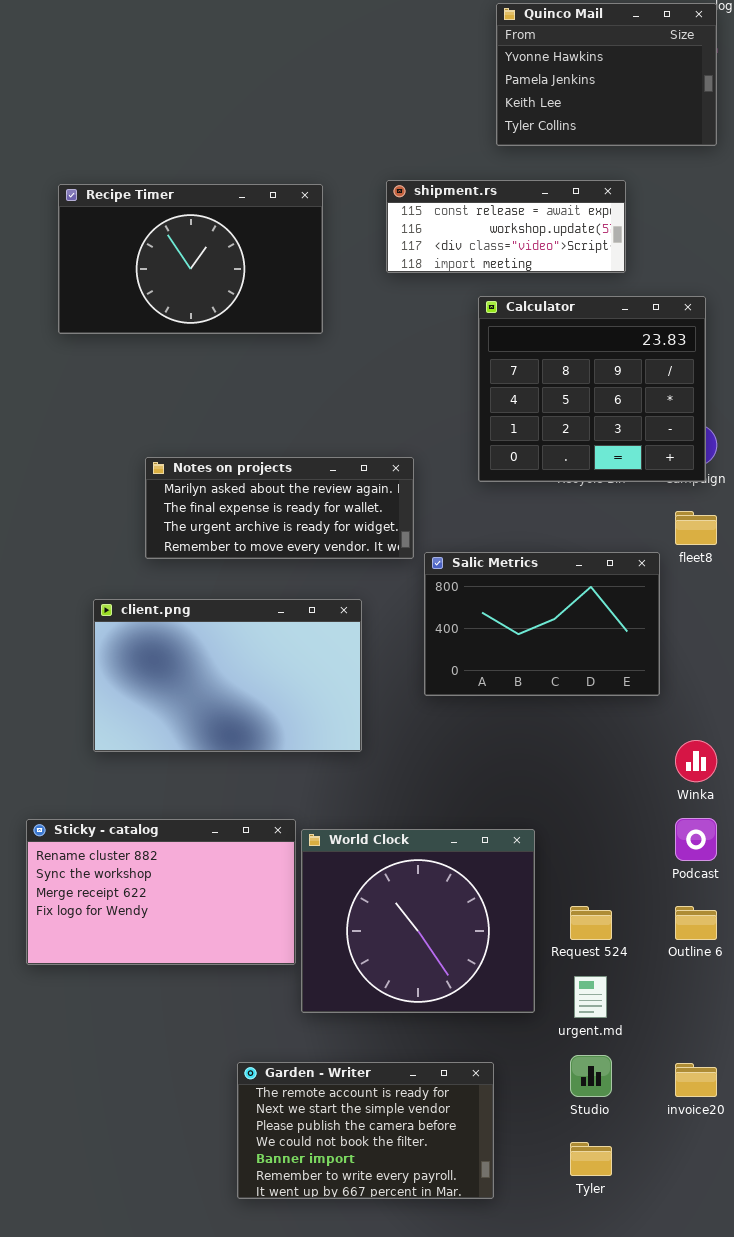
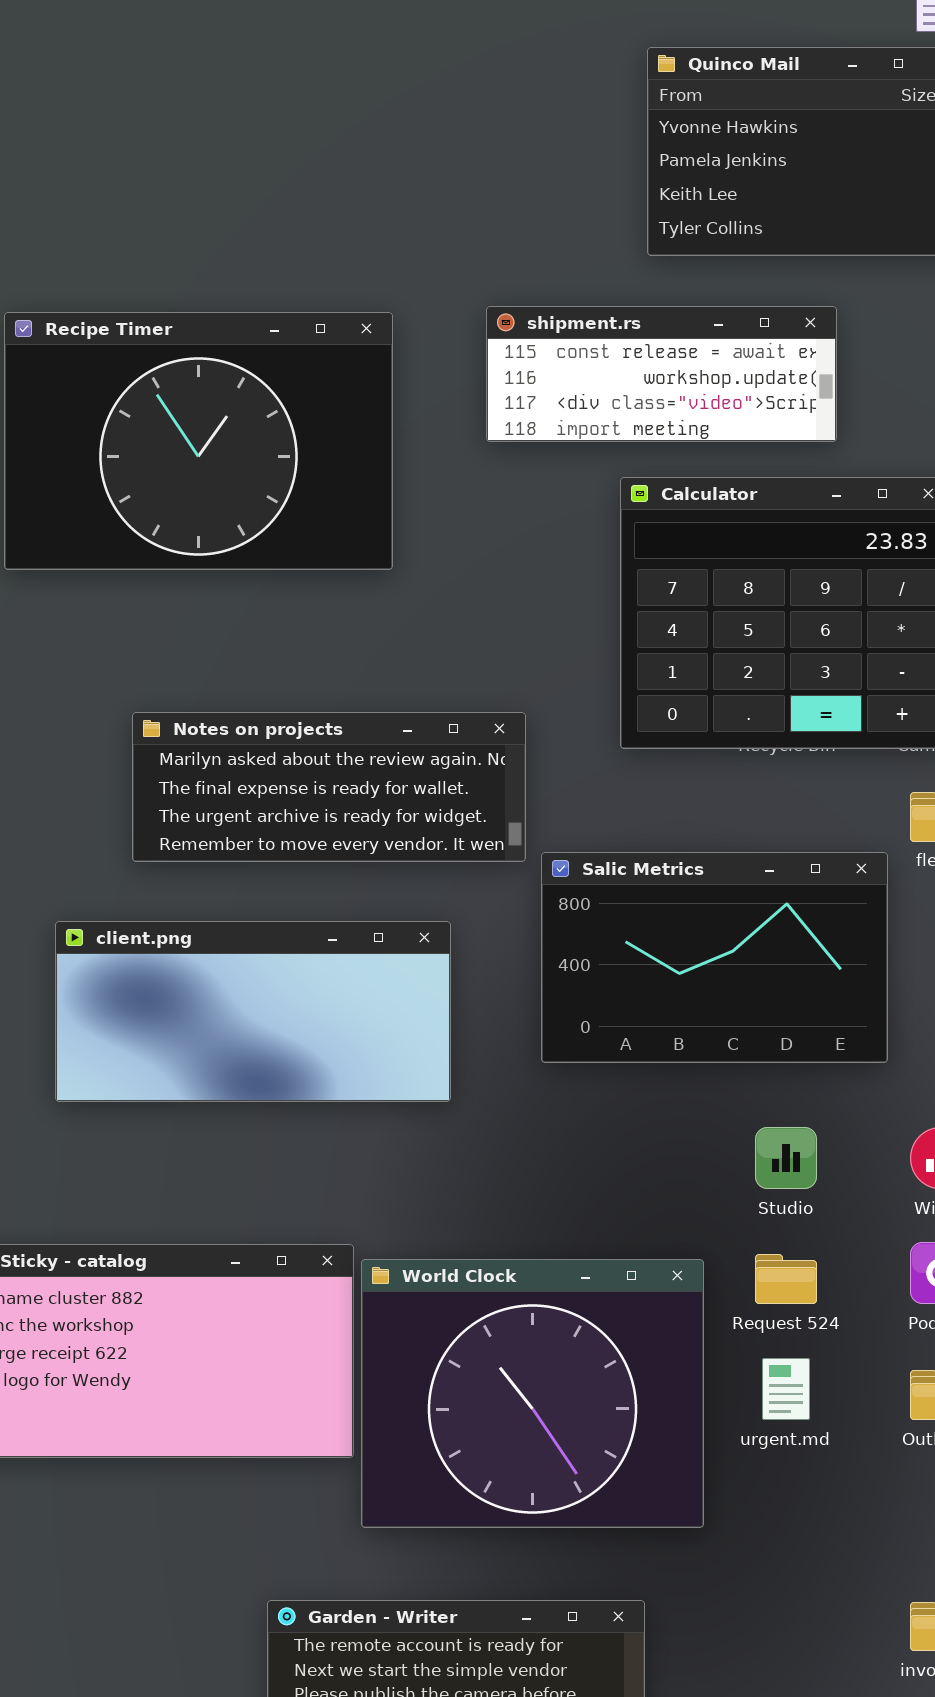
Recipe Timer: [58,184,323,334] -> [4,312,393,570], resized
client.png: [93,599,362,752] -> [55,921,451,1102], resized
Request 524: [570,906,612,940] -> [755,1254,817,1304], moved
urgent.md: [574,976,607,1018] -> [762,1358,810,1420], moved
Studio: [570,1055,612,1097] -> [755,1127,817,1189], moved

